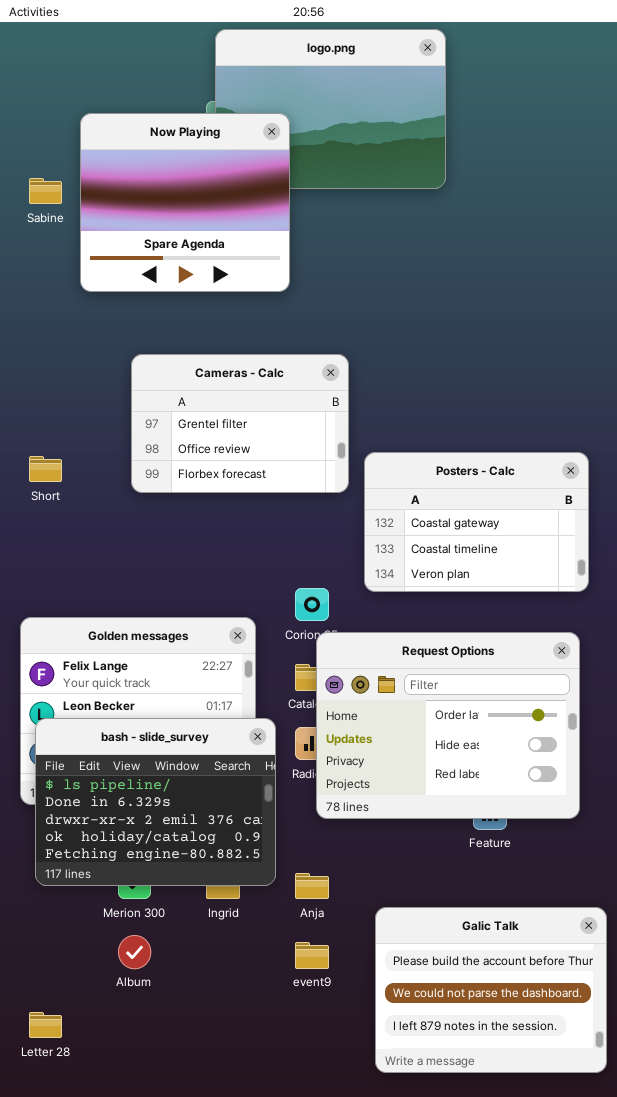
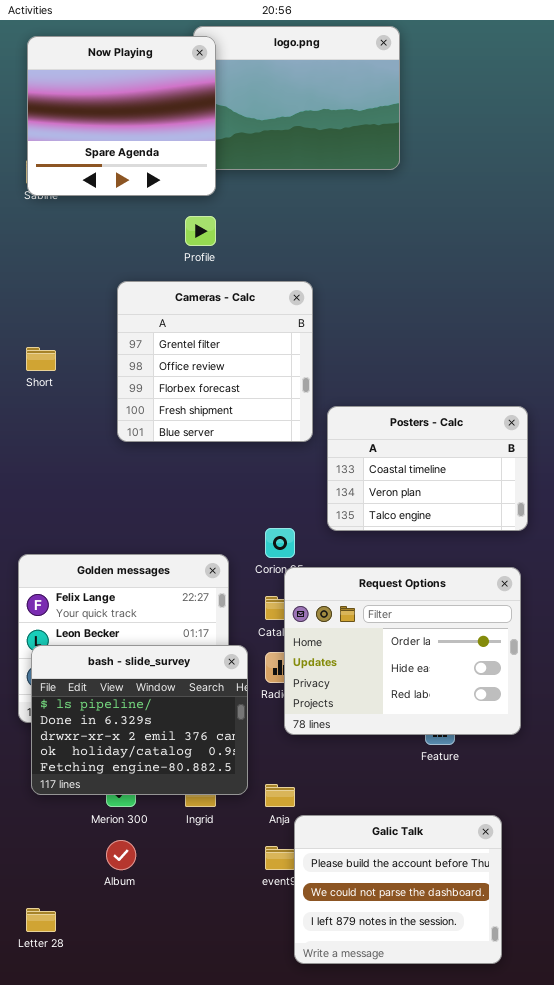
Now Playing: [80,113,290,292] -> [27,36,216,196], moved
Cameras - Calc: [131,354,349,493] -> [117,281,313,442], resized
Posters - Calc: [364,452,589,592] -> [327,406,528,531], scrolled down 1 row
Short: [29,456,62,482] -> [26,347,56,371], moved
Galic Talk: [375,907,607,1073] -> [294,815,502,964], moved

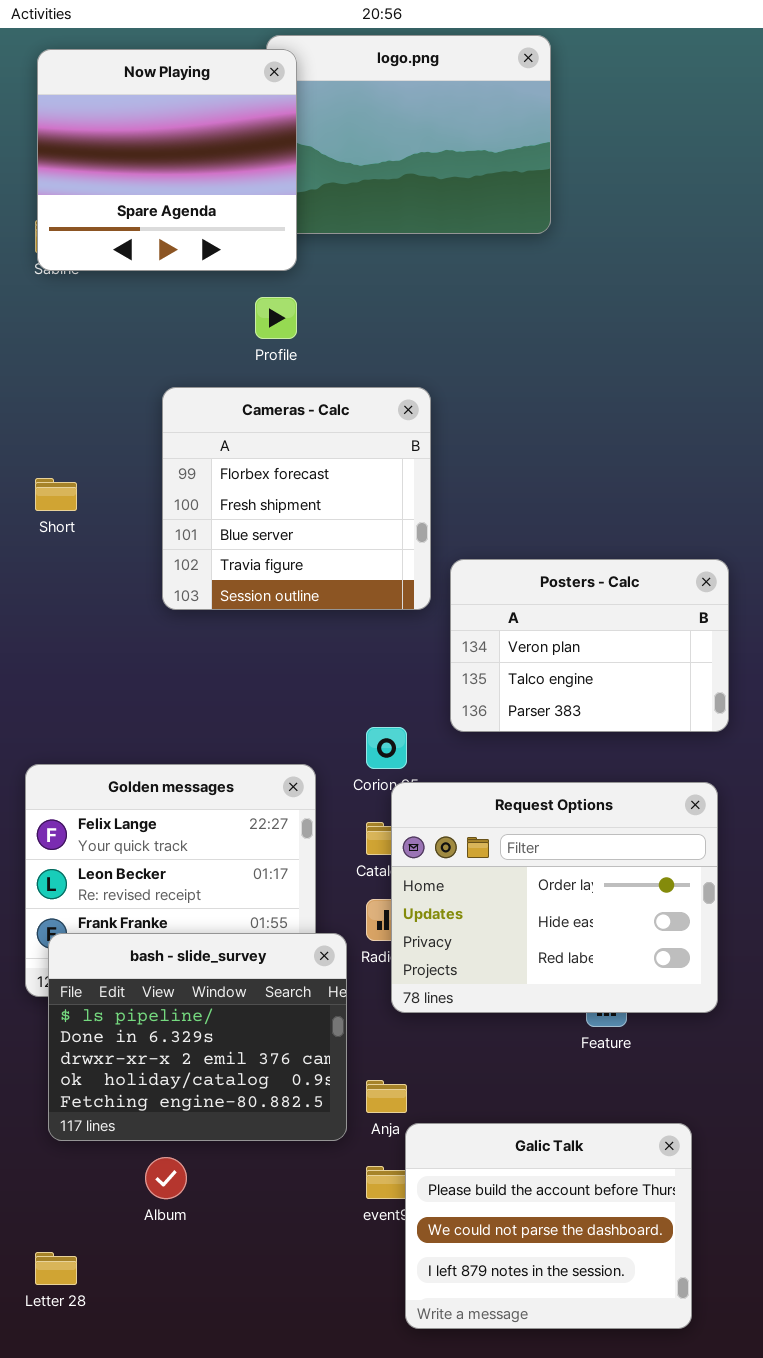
Cameras - Calc: [117,281,313,442] -> [162,387,431,610], scrolled down 2 rows
Posters - Calc: [327,406,528,531] -> [450,559,729,732], scrolled down 1 row
bash - slide_survey: [31,645,248,795] -> [48,933,347,1141], moved

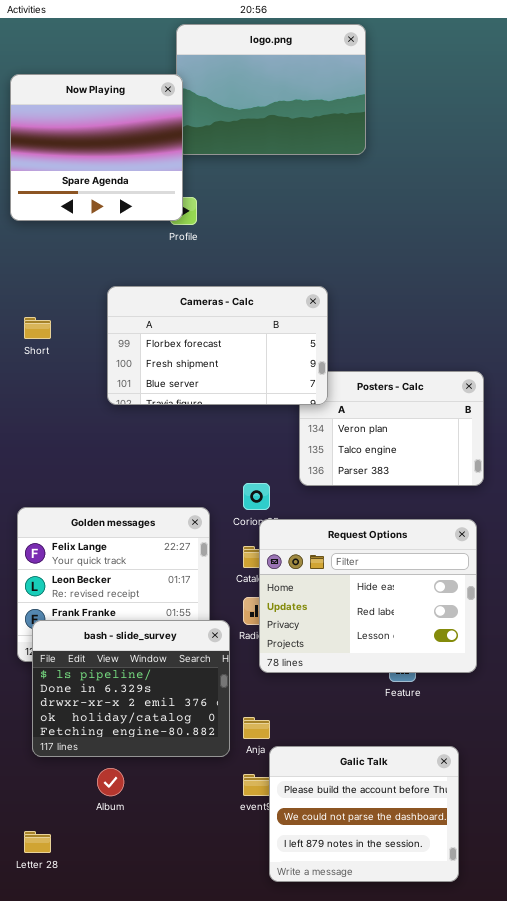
Now Playing: [37,49,297,271] -> [10,74,183,221], moved
Cameras - Calc: [162,387,431,610] -> [107,286,328,405], resized
Request Options: [391,782,718,1013] -> [259,519,477,673], scrolled down 1 row

